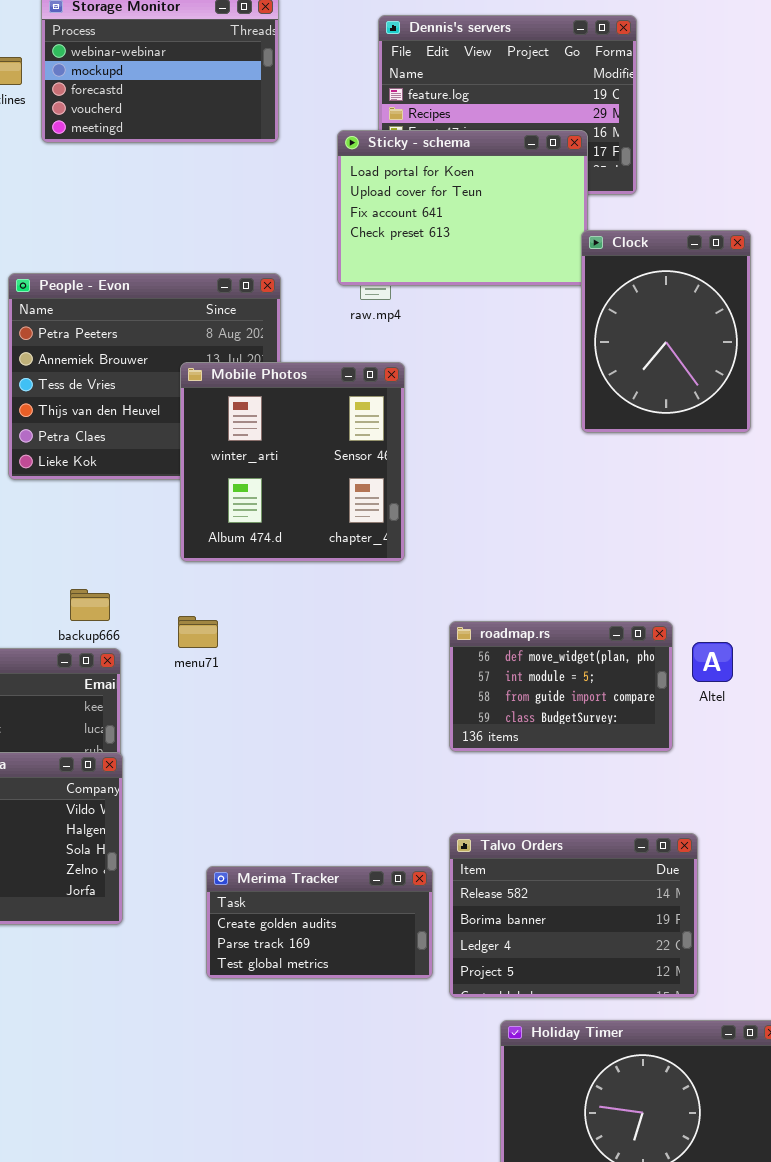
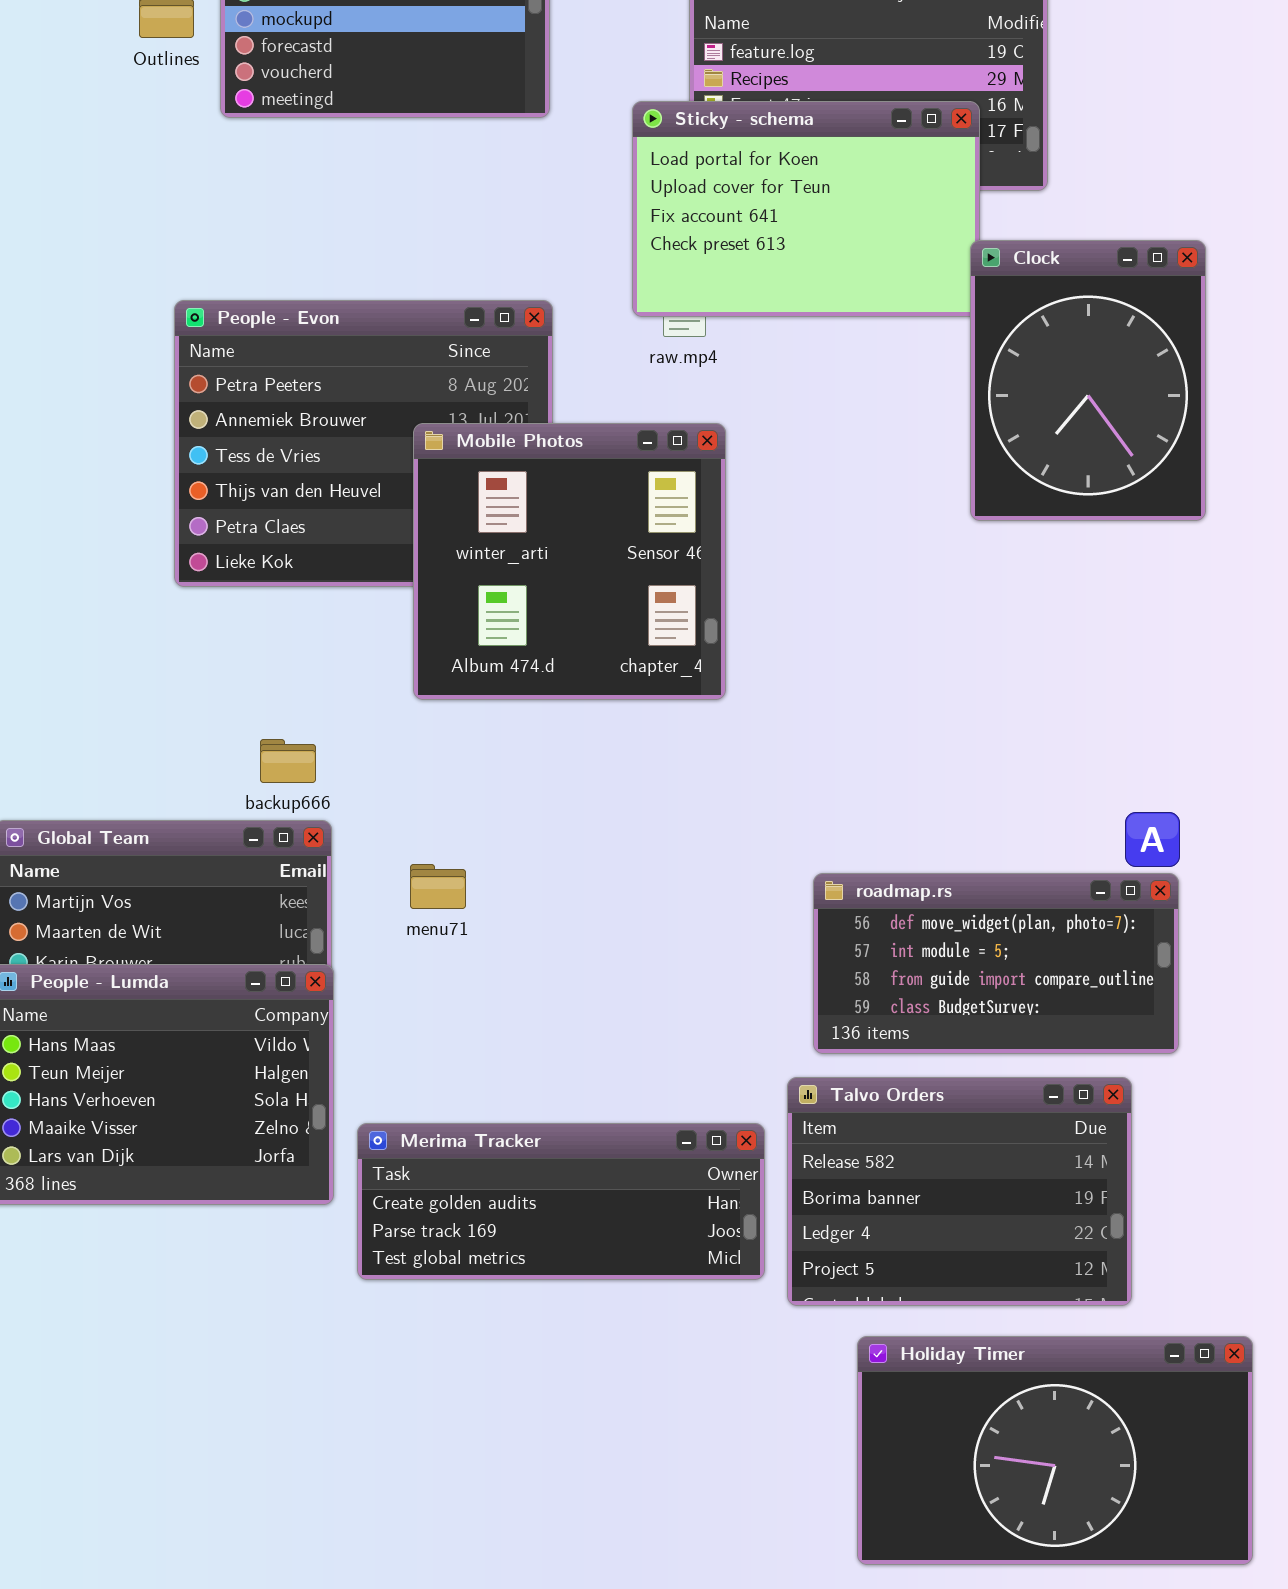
menu71: [178,616,218,648] -> [410,864,466,909], moved
roadmap.rs: [449,621,673,752] -> [813,873,1179,1054], moved, resized
Merima Tracker: [206,866,433,979] -> [357,1123,765,1280], resized

